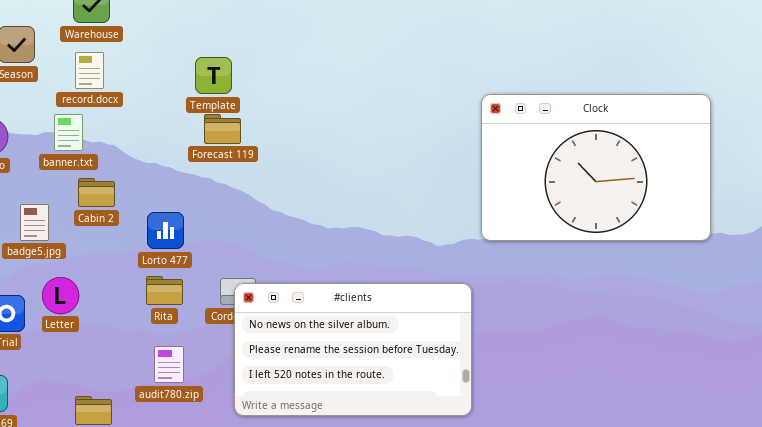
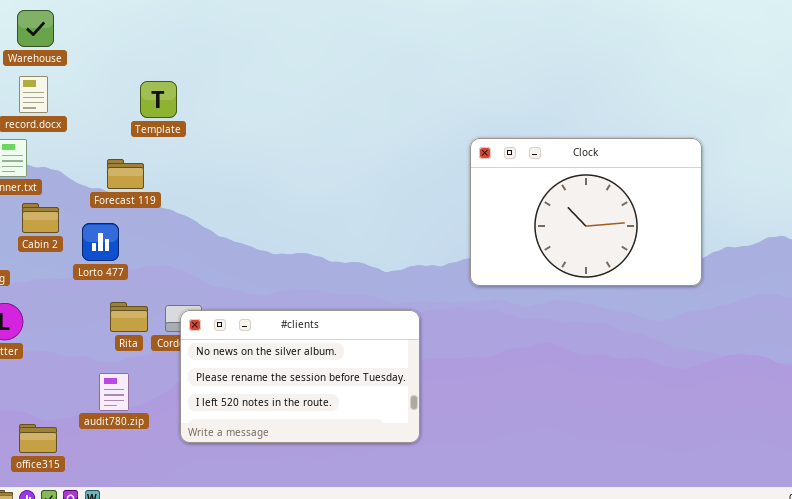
Clock: [481,94,711,241] -> [470,138,702,286], moved
Forecast 119: [204,114,241,144] -> [107,159,144,189], moved
Lorto 477: [147,212,184,249] -> [82,223,119,261], moved
Rita: [146,276,183,305] -> [110,302,148,332], moved

